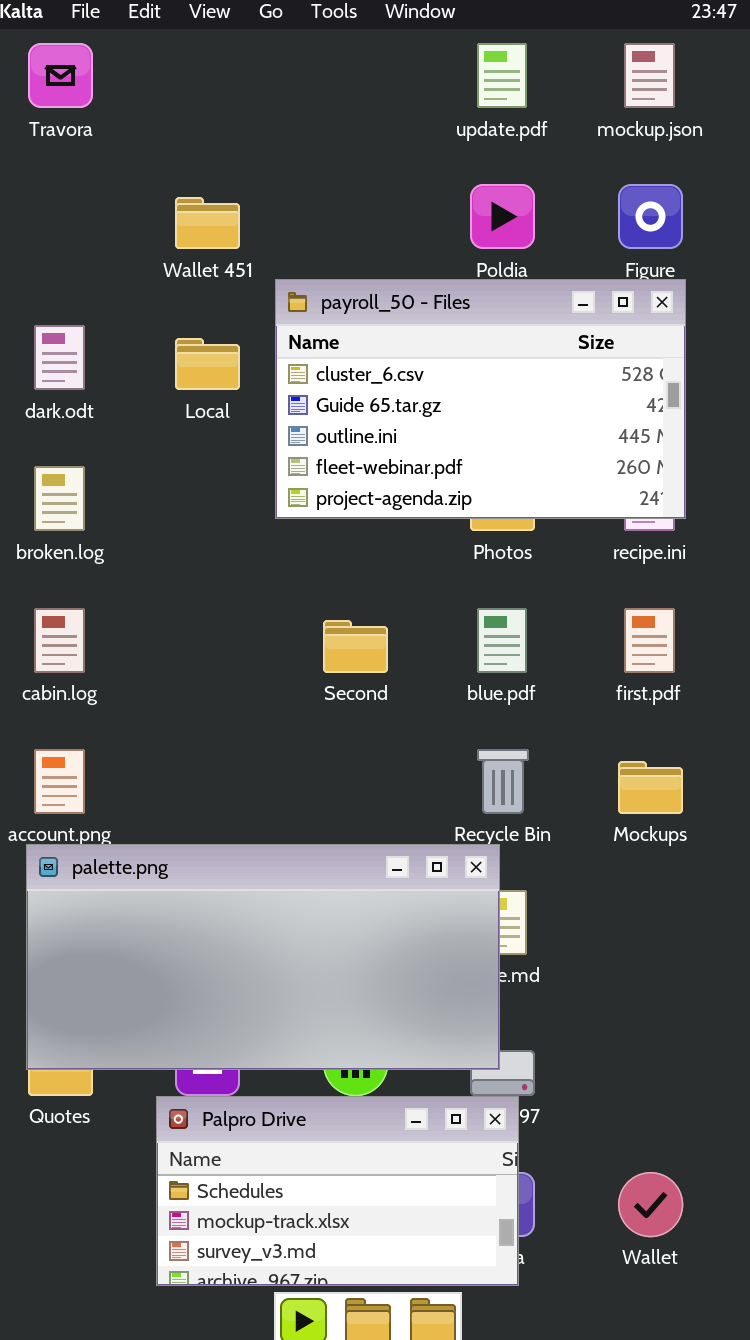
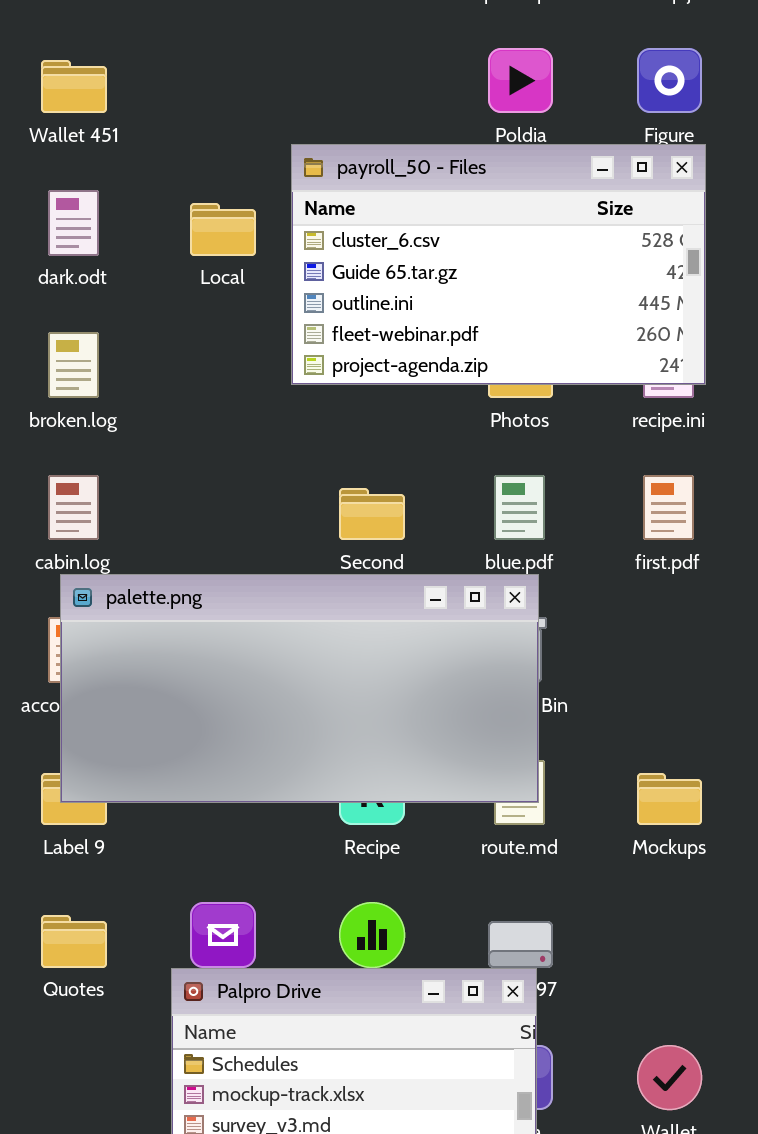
Wallet 451: [175,197,240,249] -> [41,60,107,113], moved
Mockups: [618,761,683,814] -> [637,773,702,825], moved
palette.png: [26,844,500,1070] -> [60,574,539,803], moved

